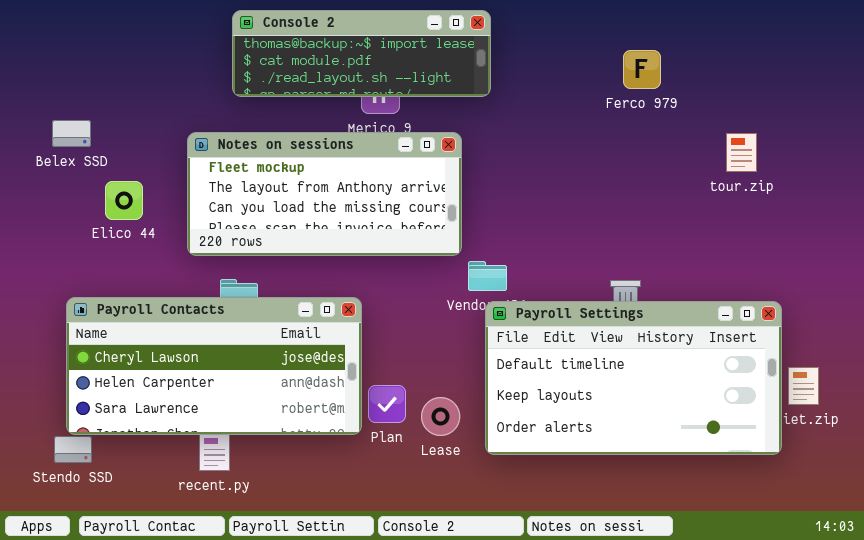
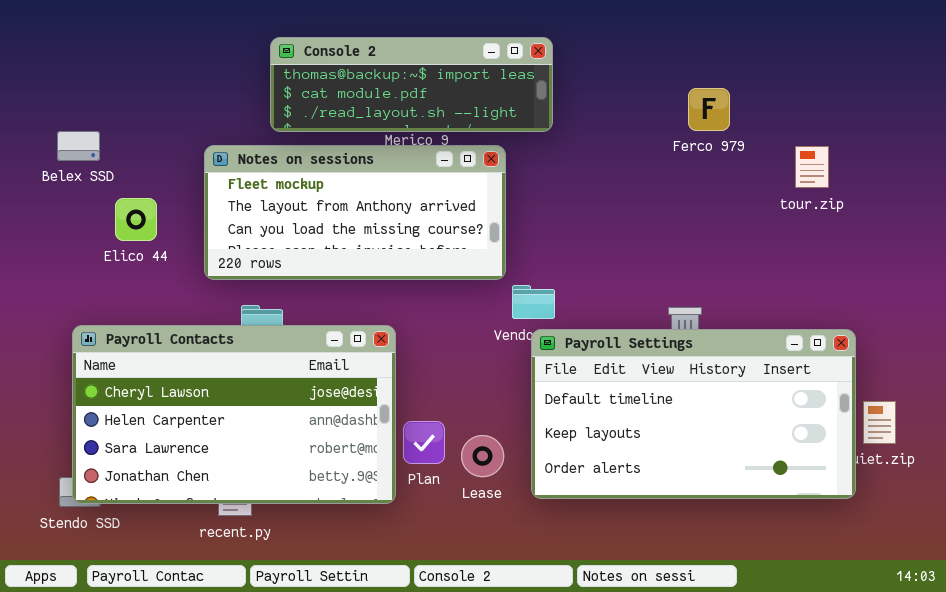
Console 2: [232,10,491,97] -> [270,37,553,132], moved
Ferco 979: [623,50,661,89] -> [688,88,730,131], moved
Payroll Contacts: [66,297,362,435] -> [72,325,396,504], resized

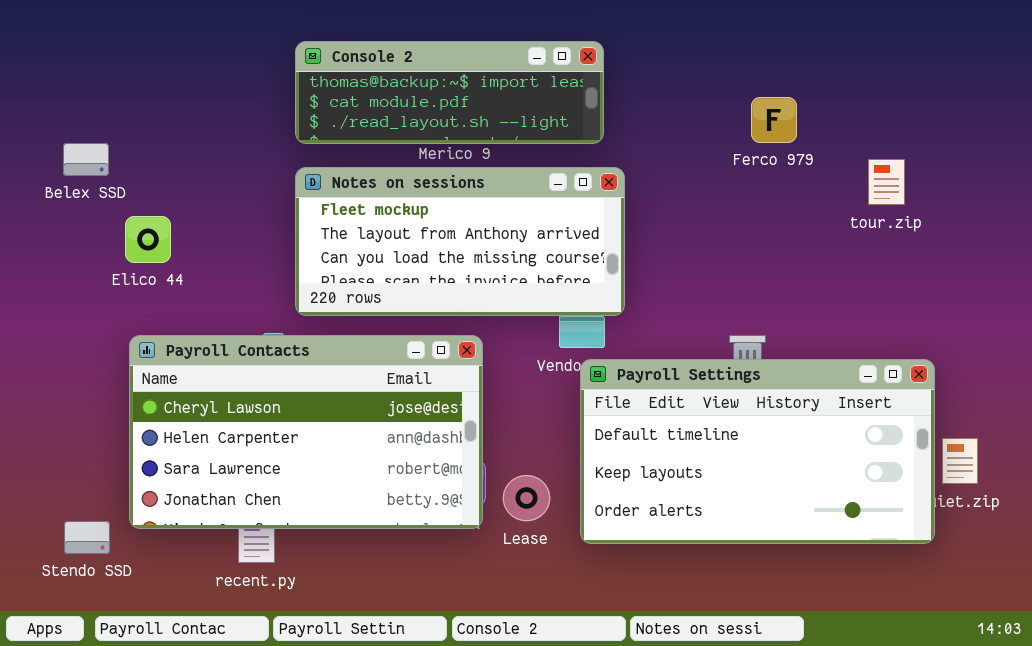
Notes on sessions: [204,145,506,280] -> [295,167,625,316], moved
Payroll Contacts: [72,325,396,504] -> [129,335,483,529], moved

